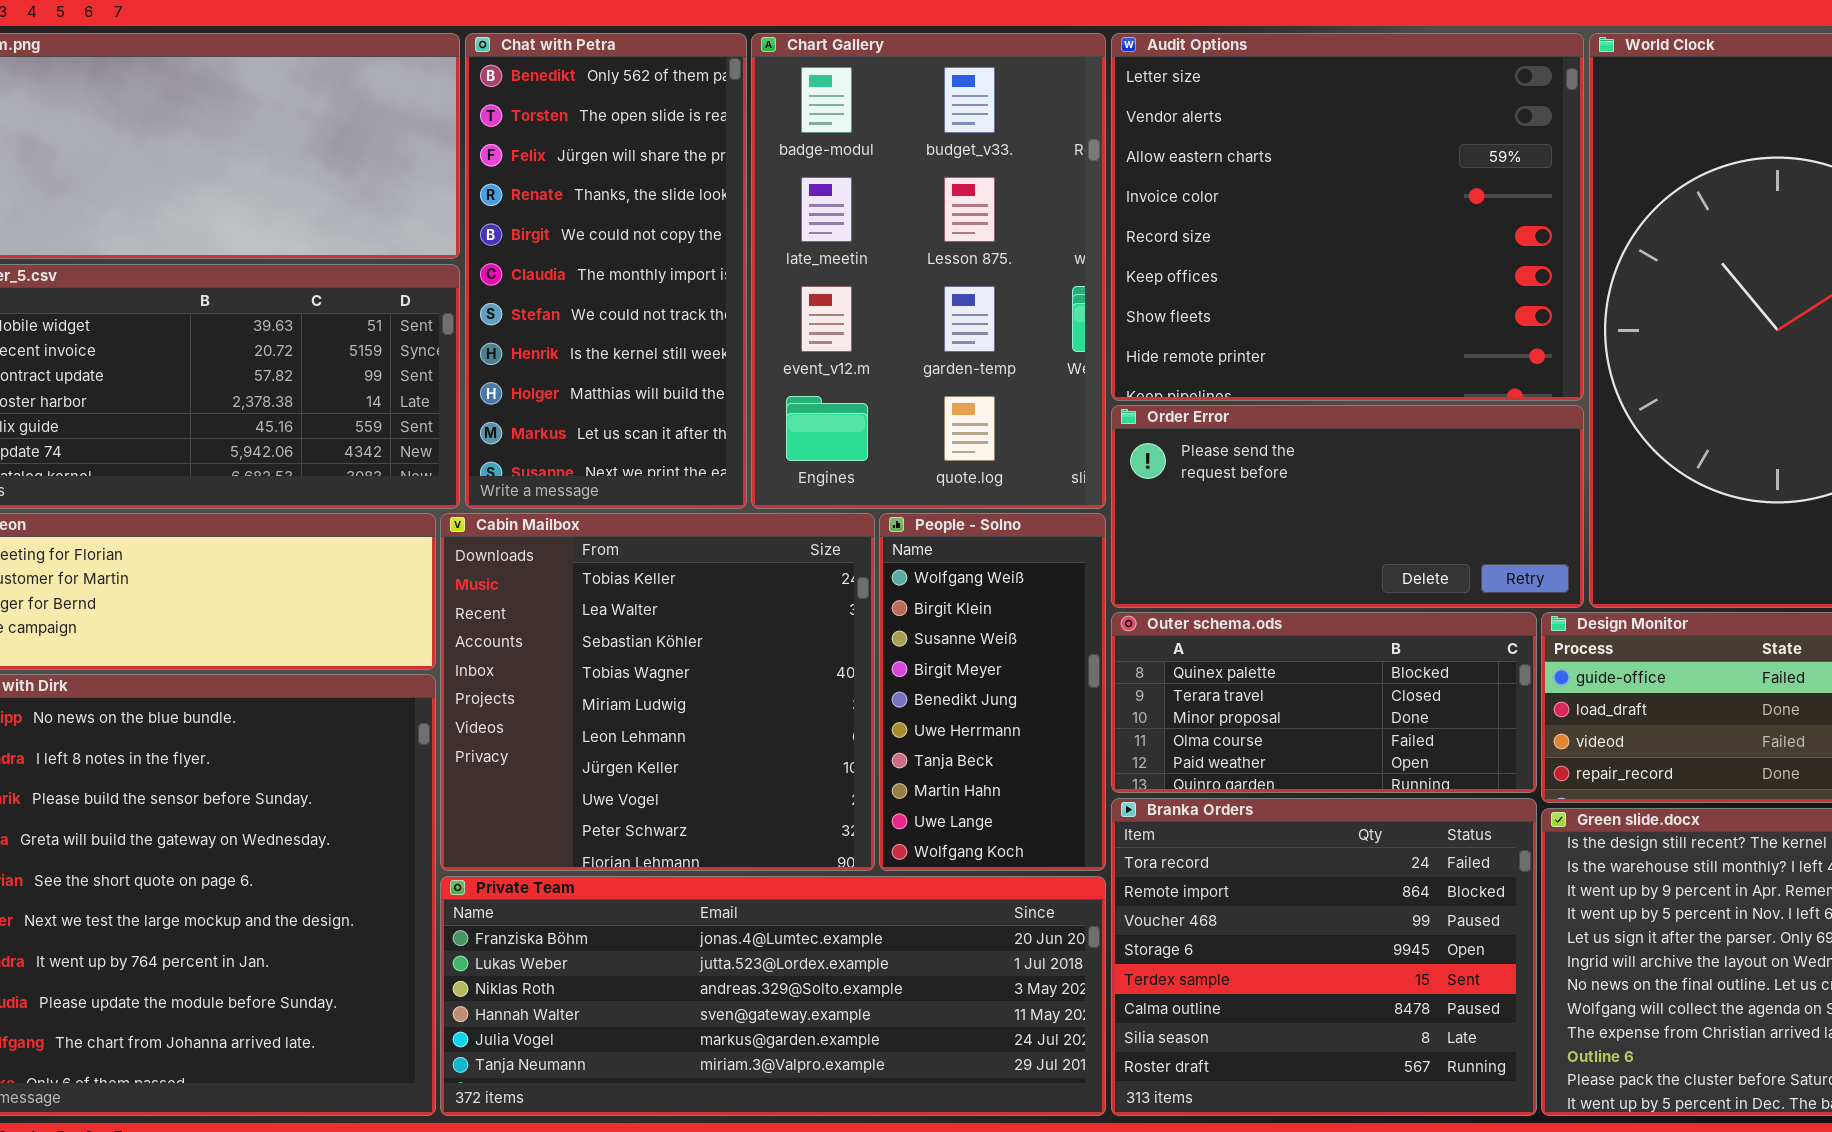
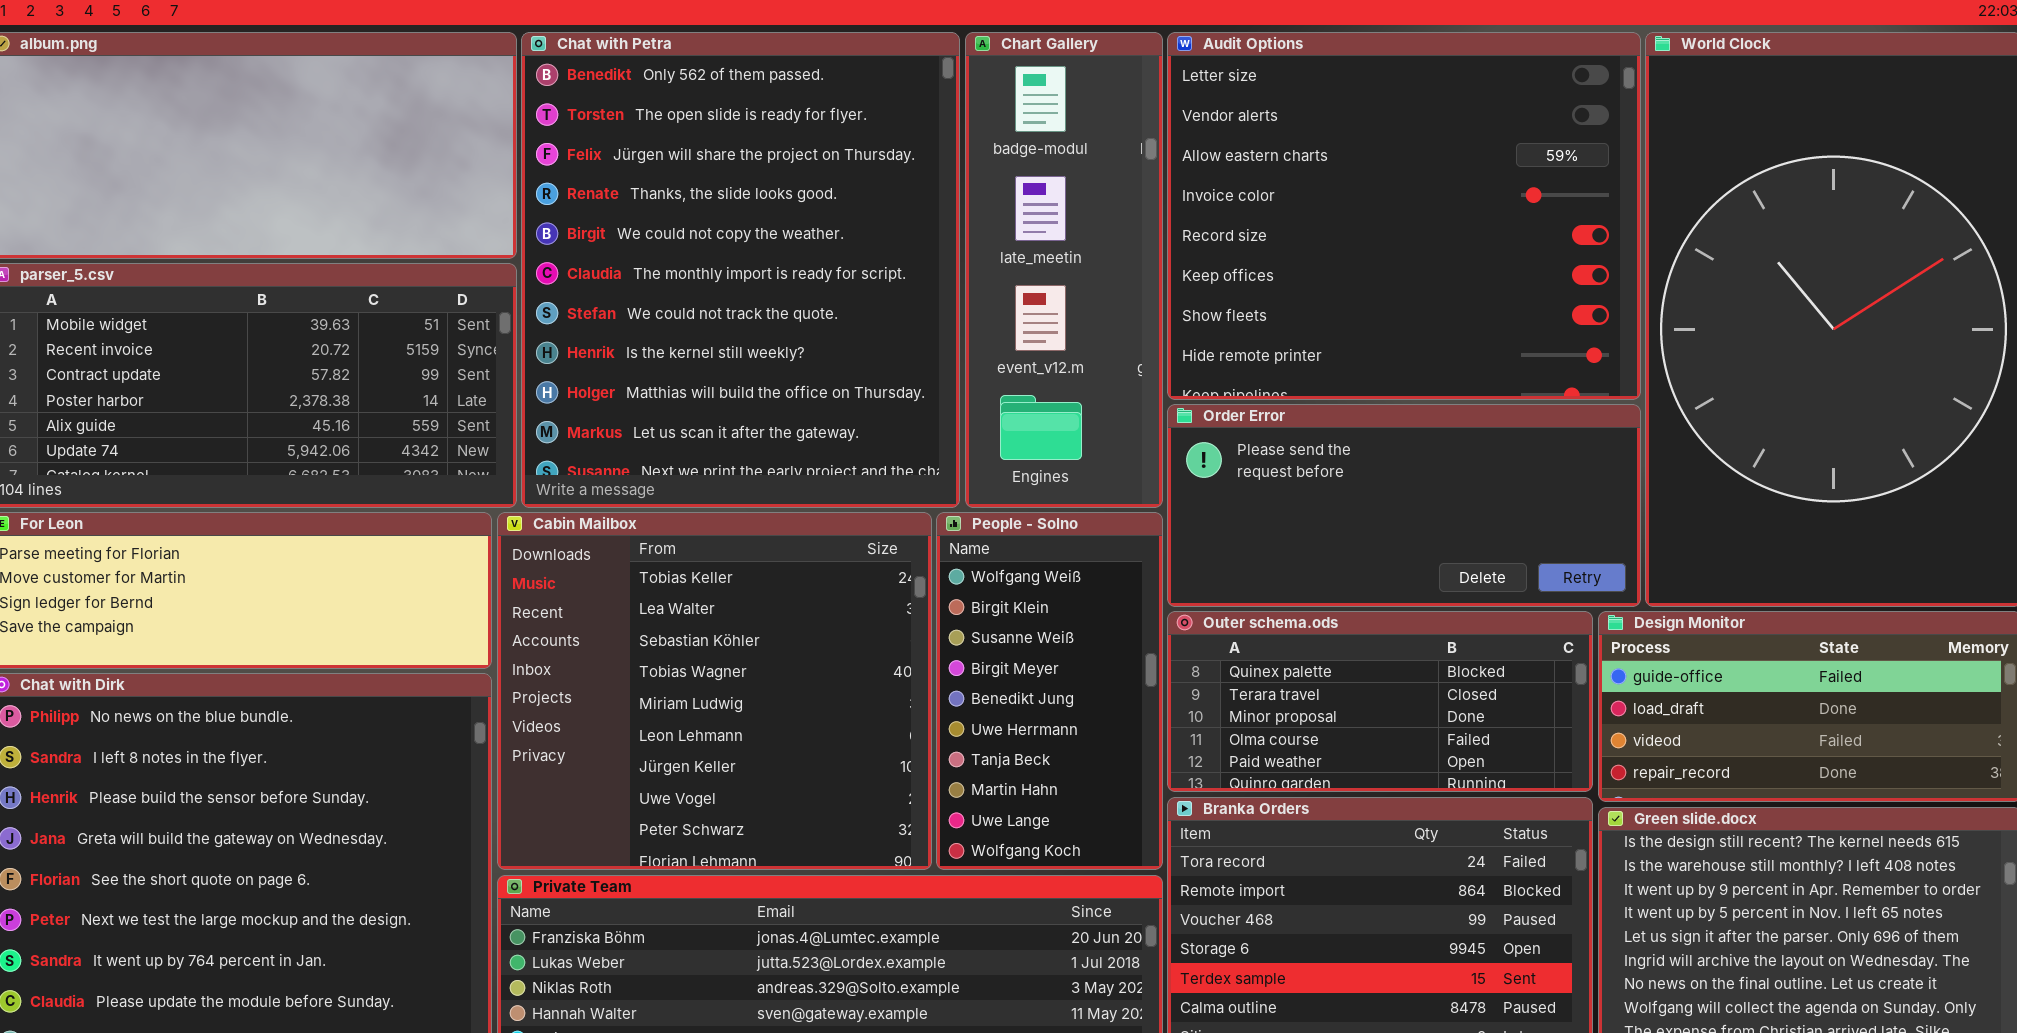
Chat with Petra: [465,33,747,509] -> [521,32,960,508], resized
Chart Gallery: [751,33,1106,509] -> [965,32,1163,508], resized

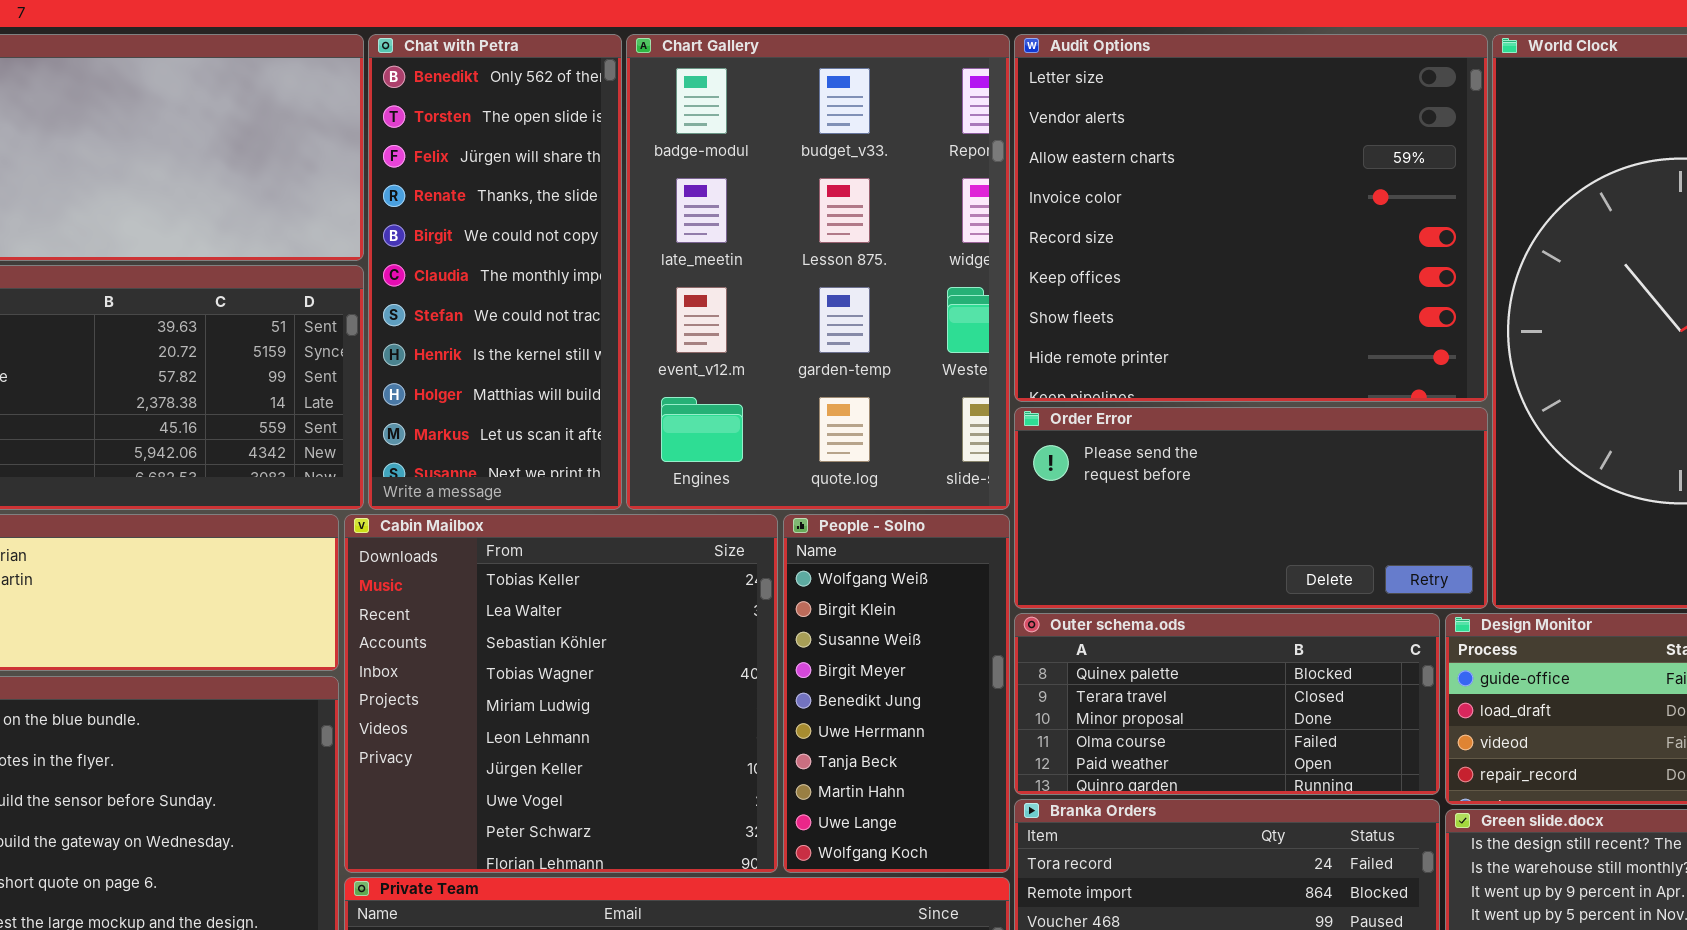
Chat with Petra: [521,32,960,508] -> [368,34,622,510], resized
Chart Gallery: [965,32,1163,508] -> [626,34,1010,510], resized

